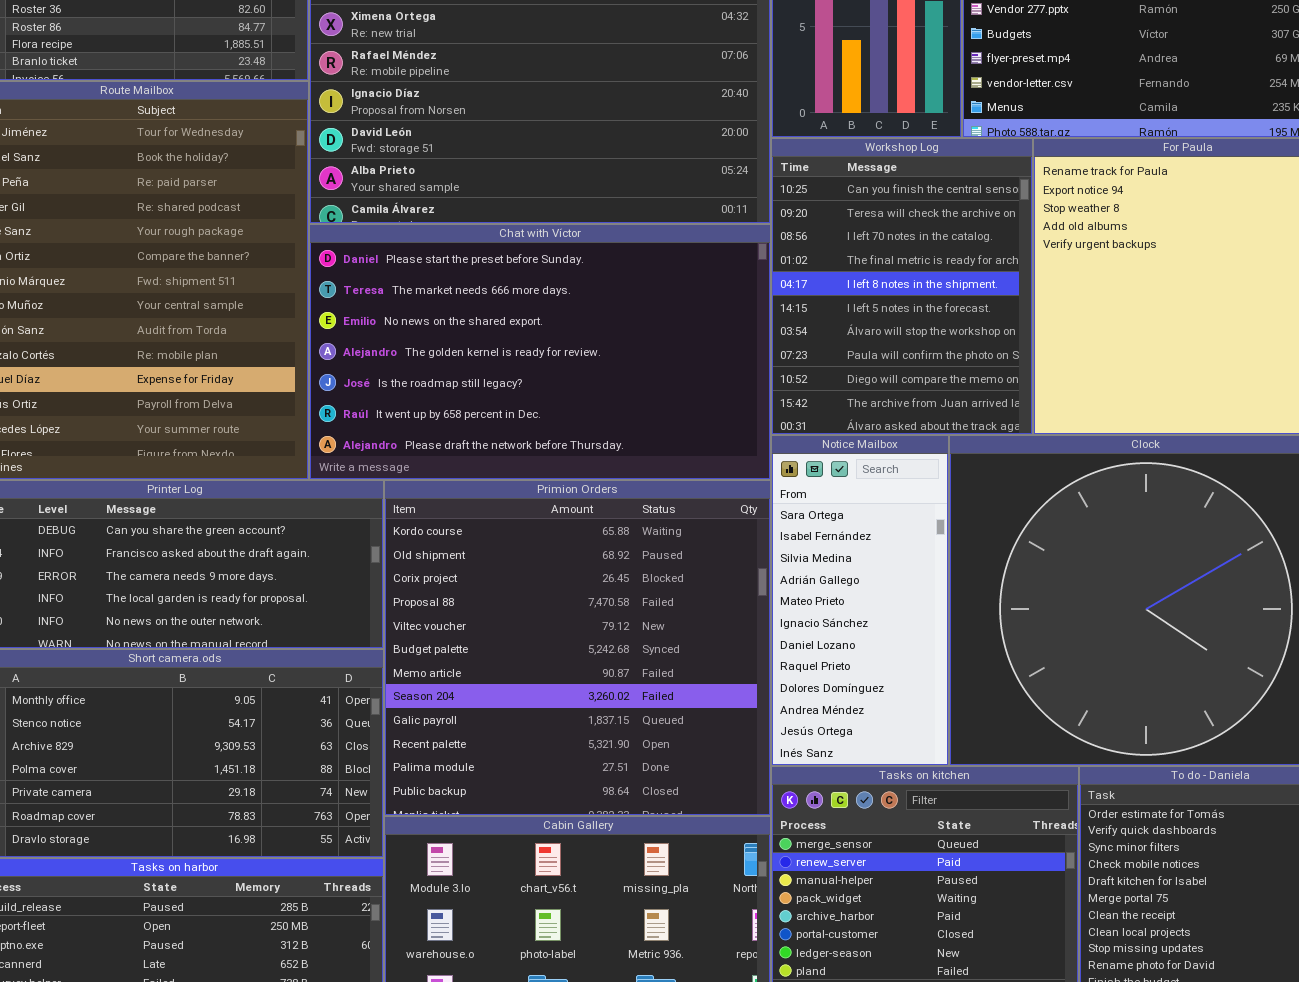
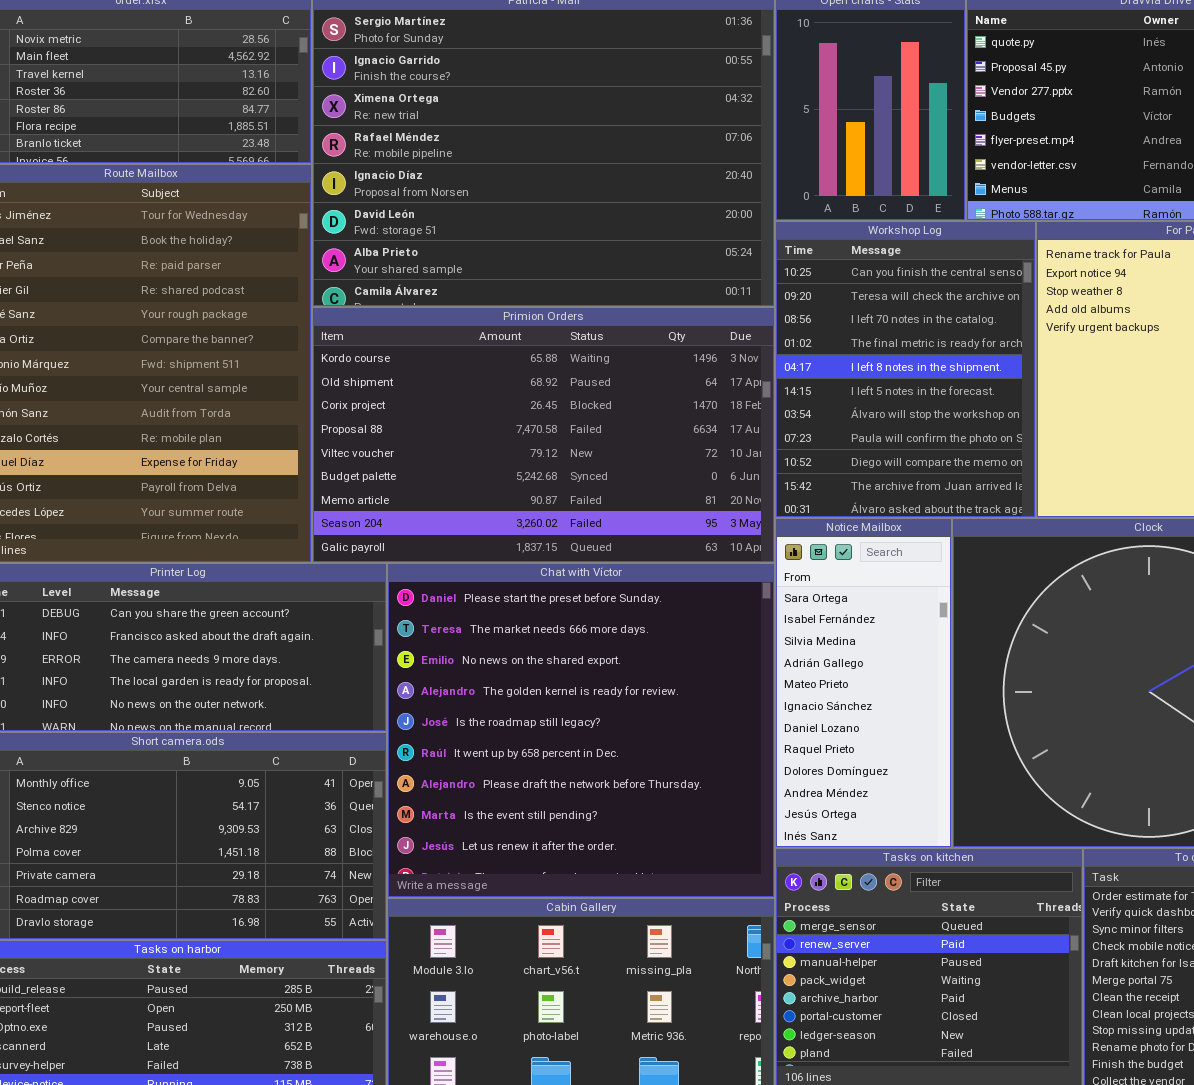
Chat with Víctor: [309,224,771,480] -> [387,563,775,898], moved, resized
Primion Orders: [384,480,771,816] -> [312,307,775,563], moved, resized

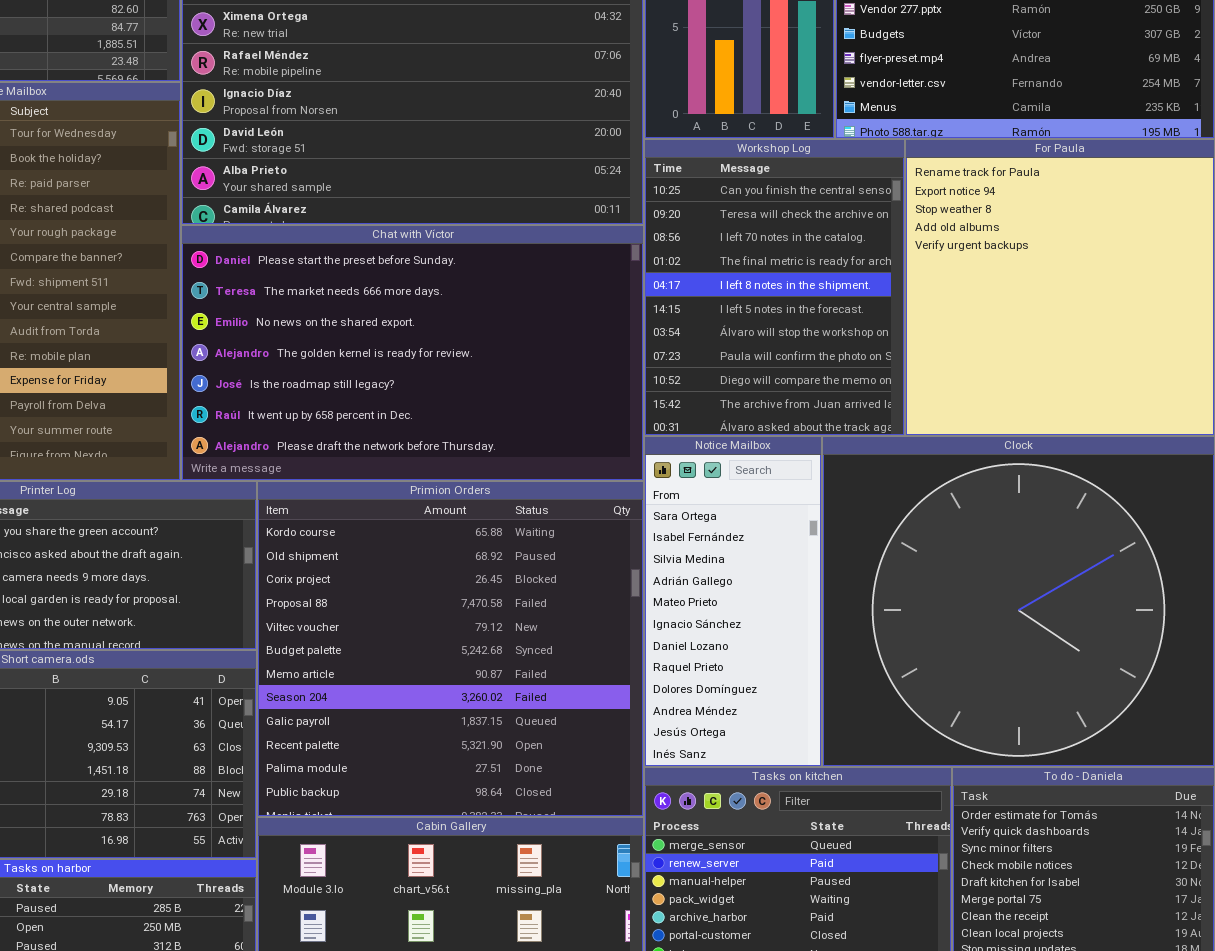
Primion Orders: [312,307,775,563] -> [257,481,644,817], moved, resized
Chat with Víctor: [387,563,775,898] -> [181,225,644,481], moved, resized

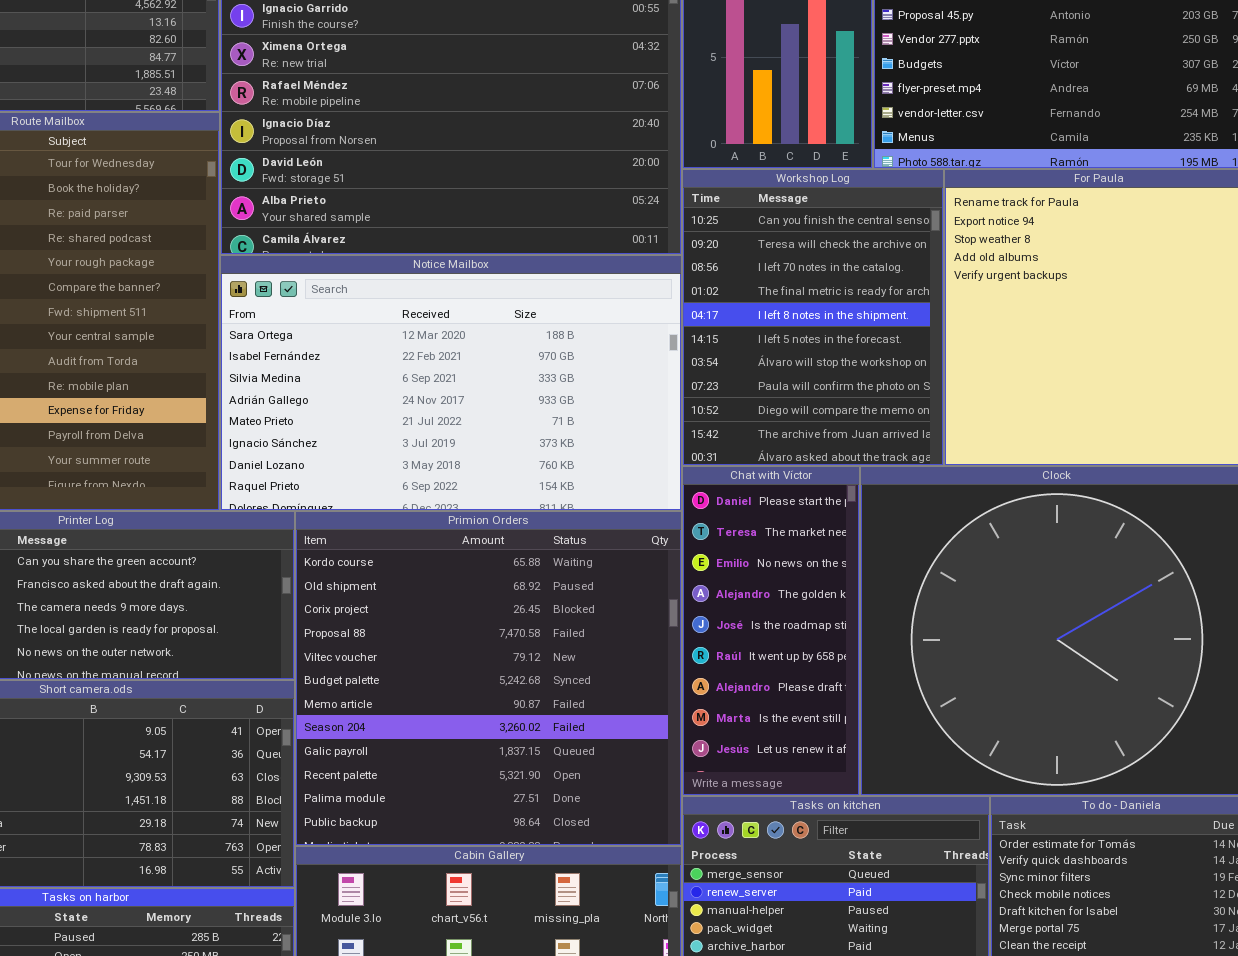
Chat with Víctor: [181,225,644,481] -> [682,466,860,796], moved, resized
Notice Mailbox: [644,436,822,767] -> [220,255,682,511], moved, resized

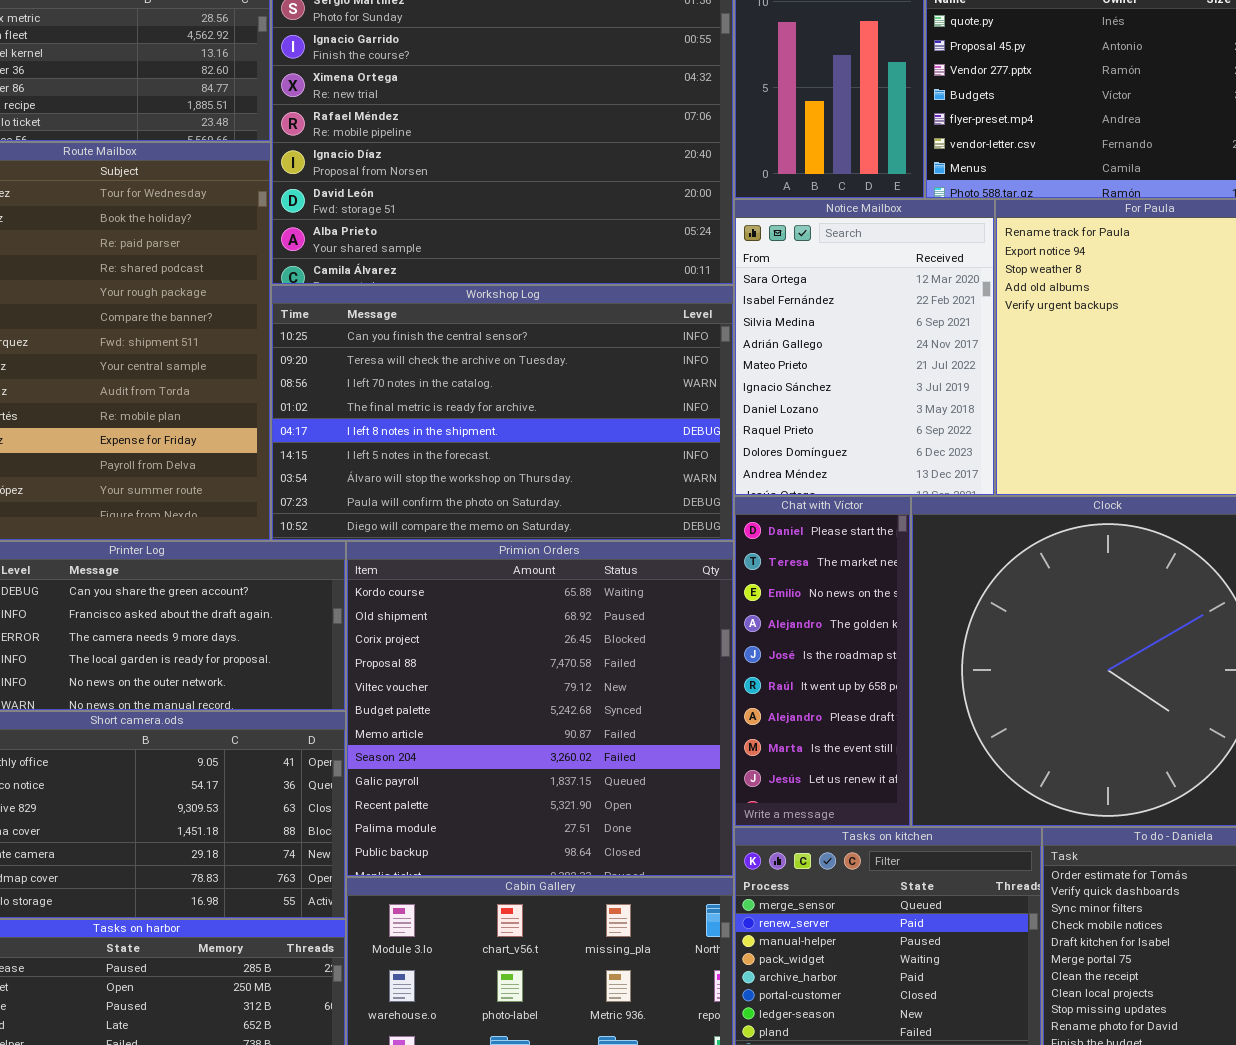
Workshop Log: [682,169,944,466] -> [271,285,734,541], moved, resized
Notice Mailbox: [220,255,682,511] -> [734,199,995,496], moved, resized

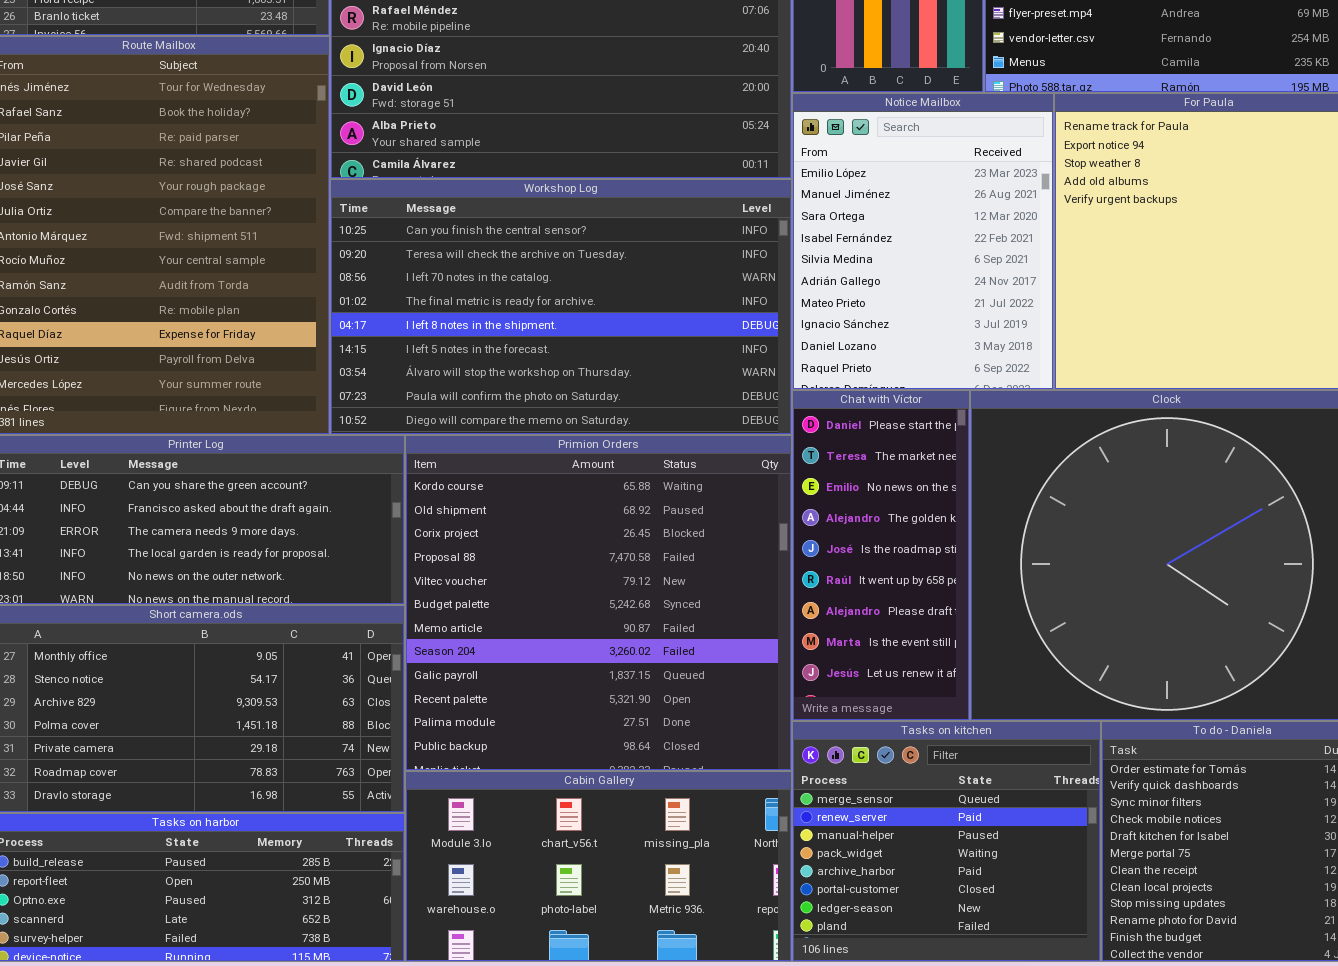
Notice Mailbox: [734,199,995,496] -> [792,93,1054,390], scrolled up 2 rows

